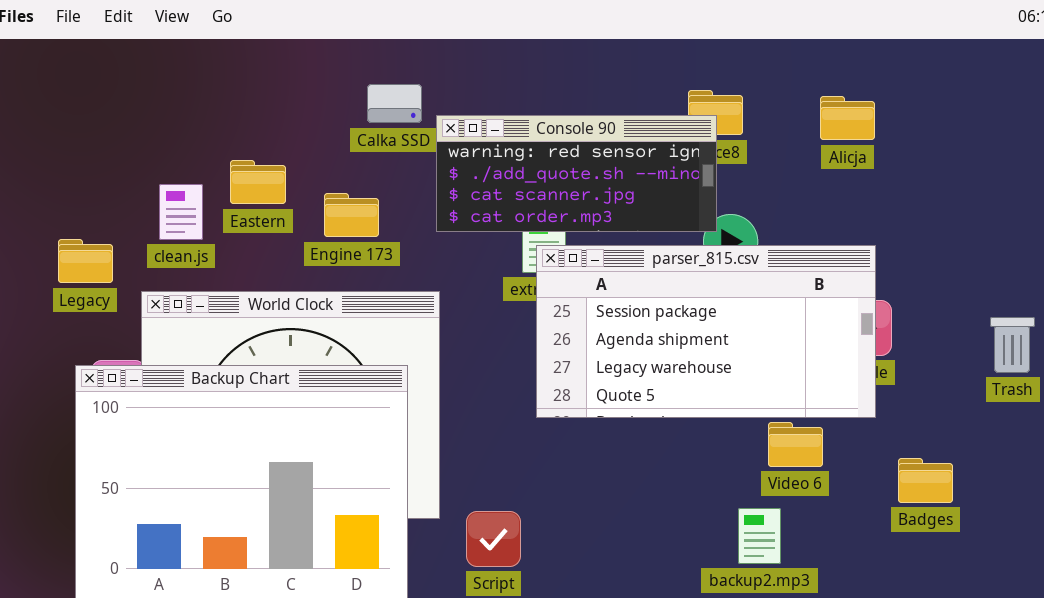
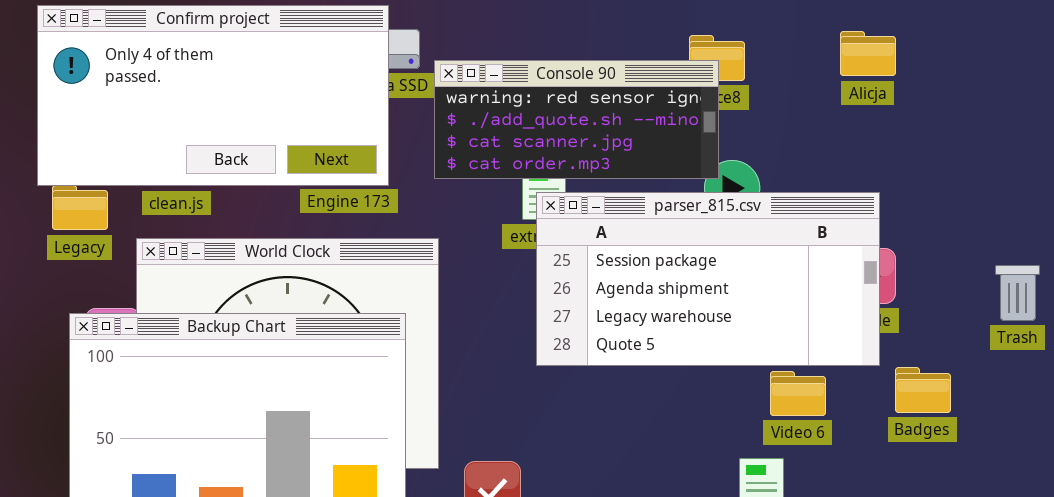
Confirm project: none -> [37,5,389,186], opened
Alicja: [820,96,875,140] -> [840,31,896,76], moved
Badges: [898,458,953,503] -> [895,367,951,413], moved

